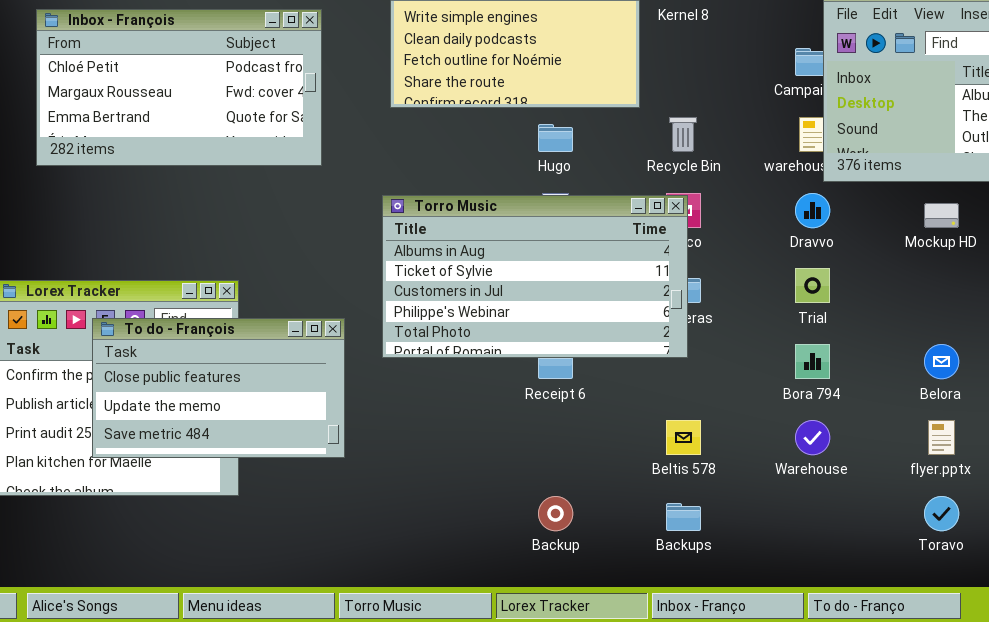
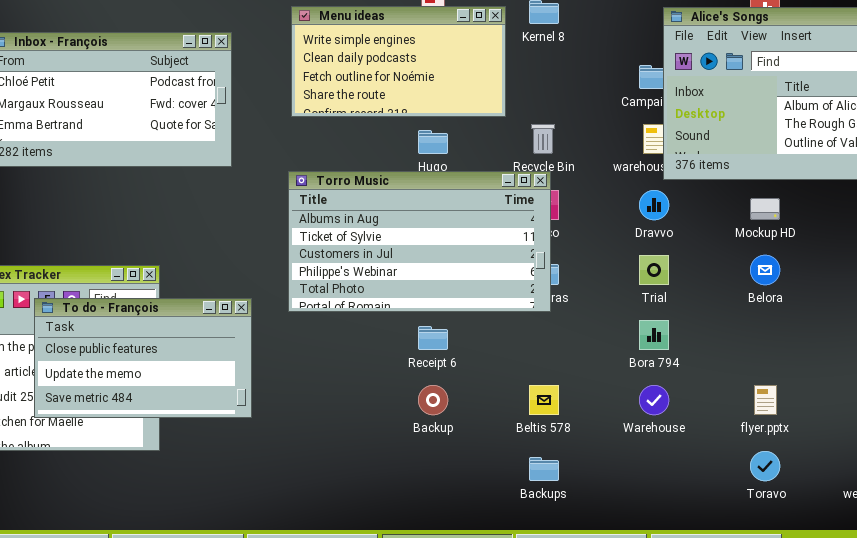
Torro Music: [382,195,688,358] -> [288,171,551,312], moved
Belora: [924,344,959,379] -> [750,255,780,285], moved
Backup: [538,496,573,531] -> [418,385,448,415], moved

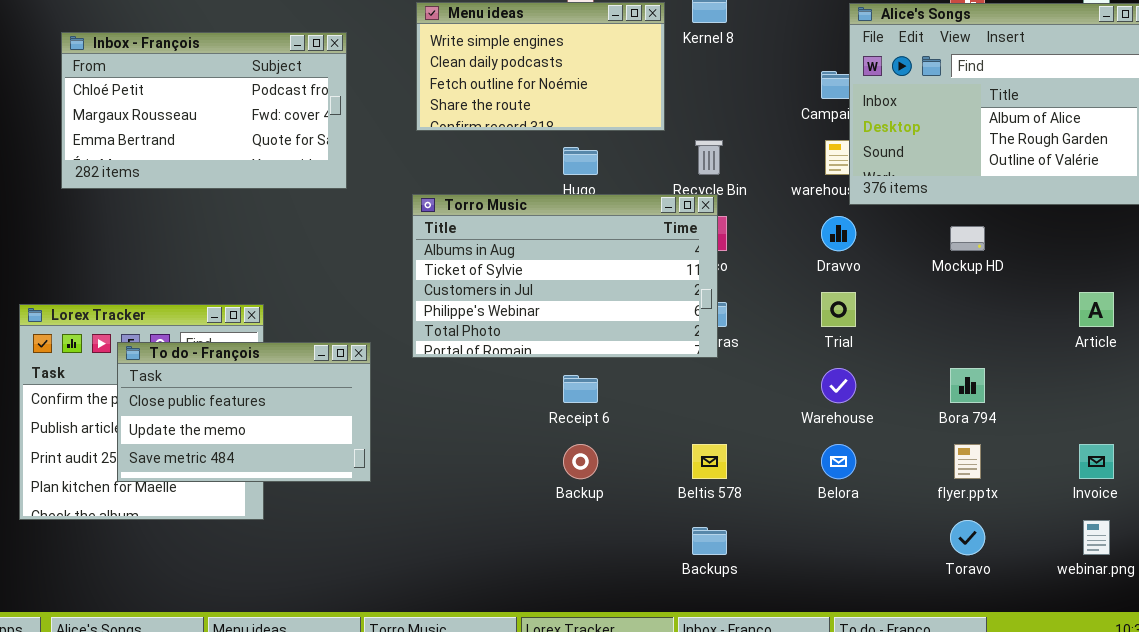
Belora: [750,255,780,285] -> [821,444,856,479], moved
Bora 794: [639,320,669,350] -> [950,368,985,403], moved
Warehouse: [639,385,669,415] -> [821,368,856,403], moved

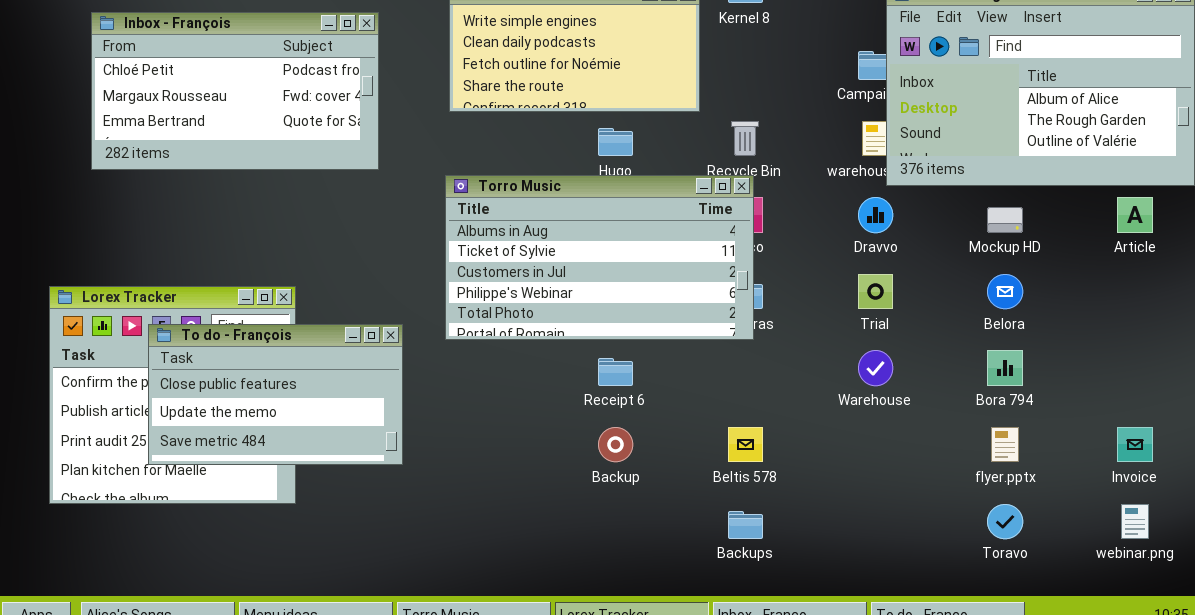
Article: [1079,292,1114,327] -> [1117,197,1153,233], moved
Belora: [821,444,856,479] -> [987,274,1023,309], moved

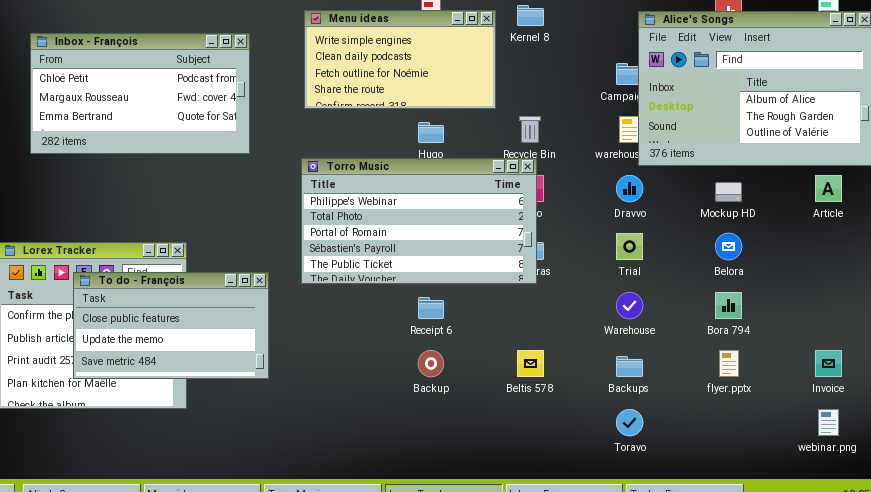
Torro Music: [445,175,754,340] -> [301,158,537,284], scrolled down 3 rows
Toravo: [987,504,1023,539] -> [616,409,643,436], moved
Backups: [728,511,763,539] -> [616,356,643,377], moved

